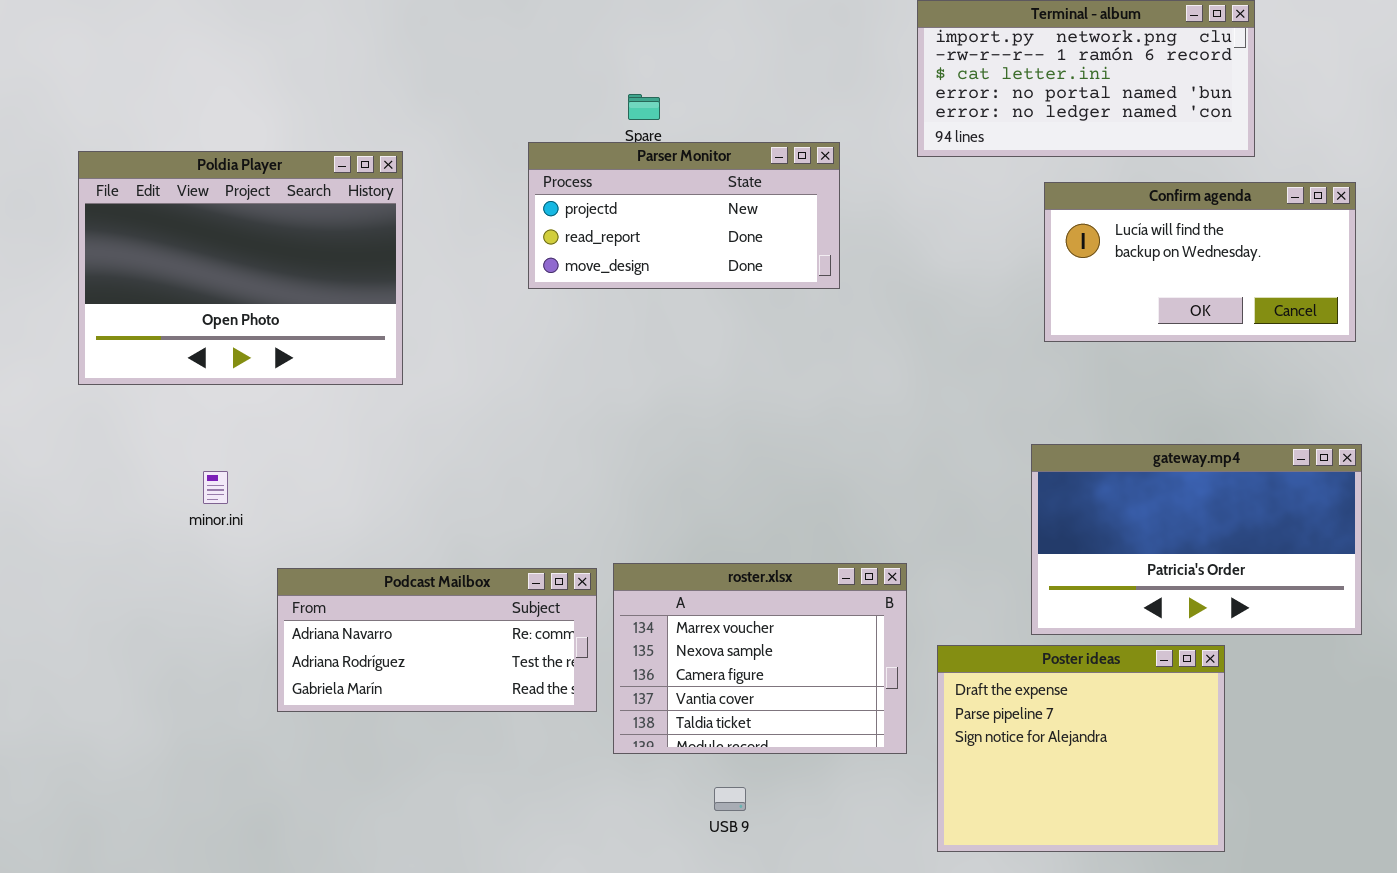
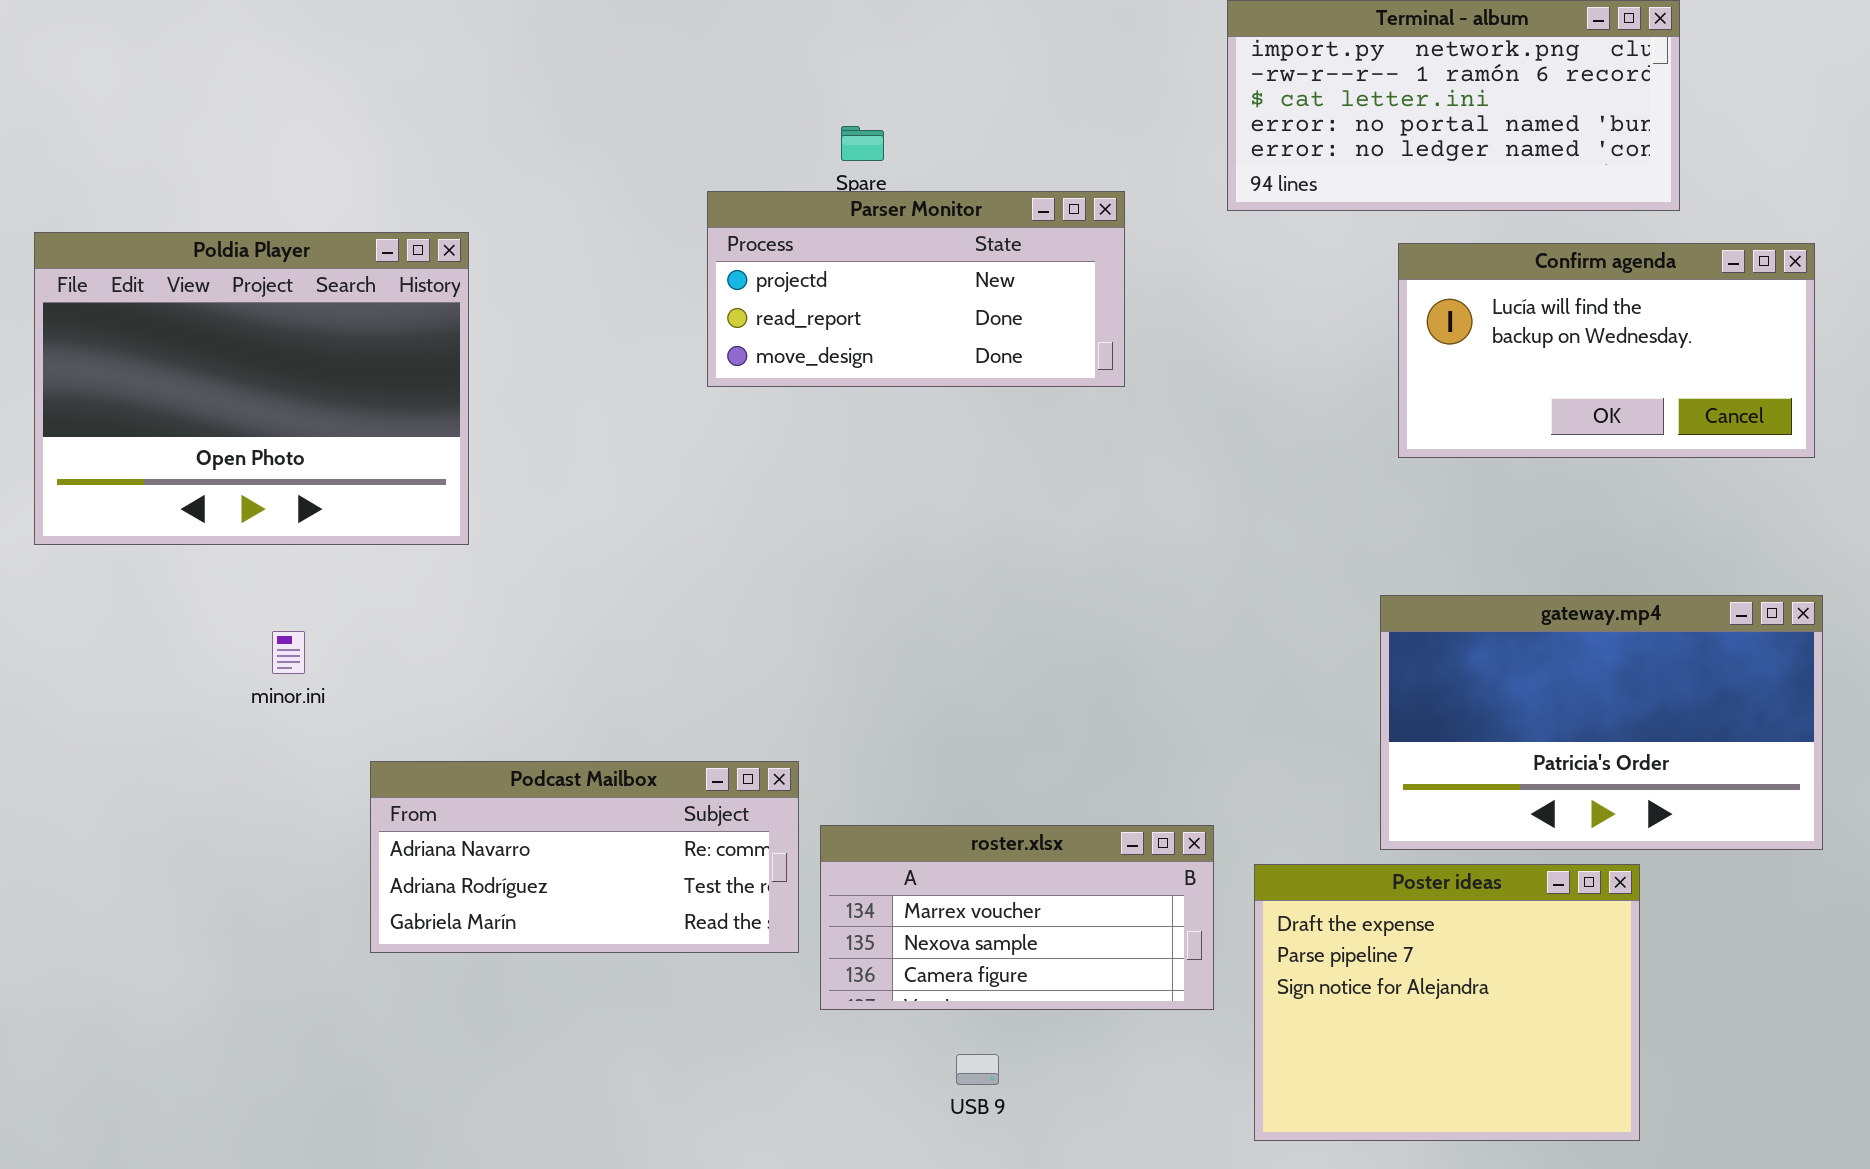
Poldia Player: [78,151,403,385] -> [34,232,469,545], moved
roster.xlsx: [613,563,907,754] -> [820,825,1214,1010], resized

